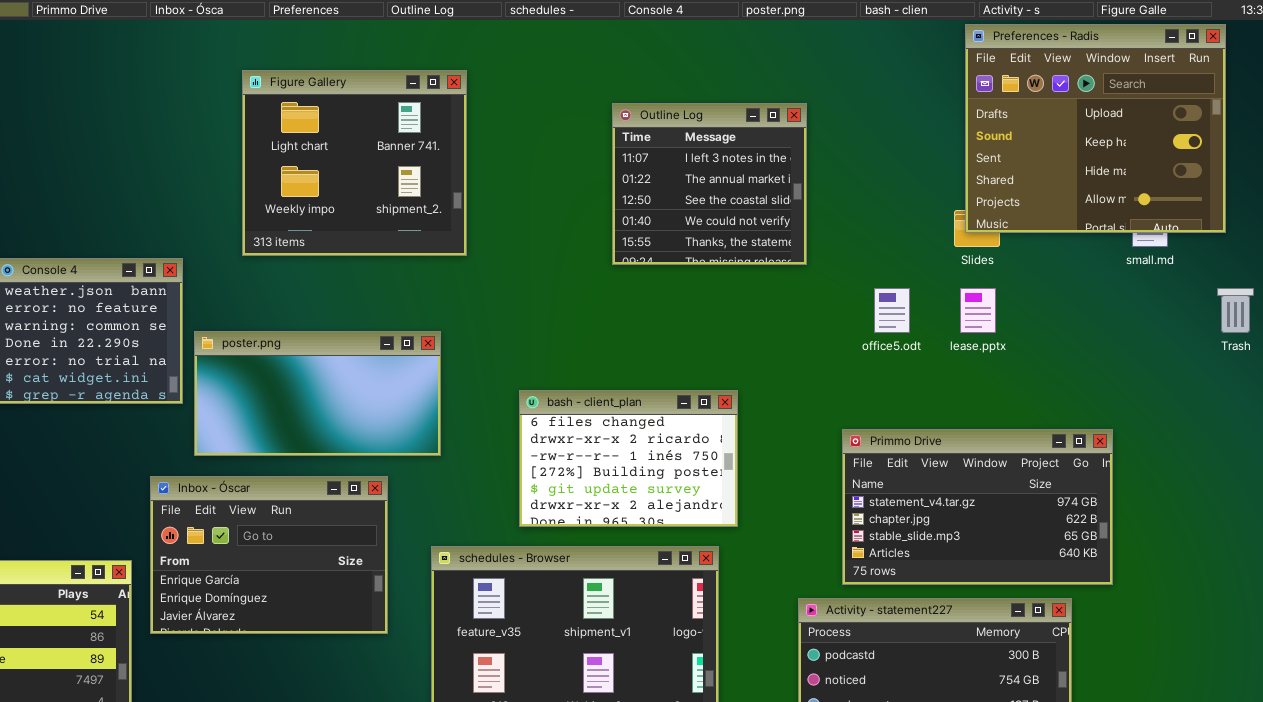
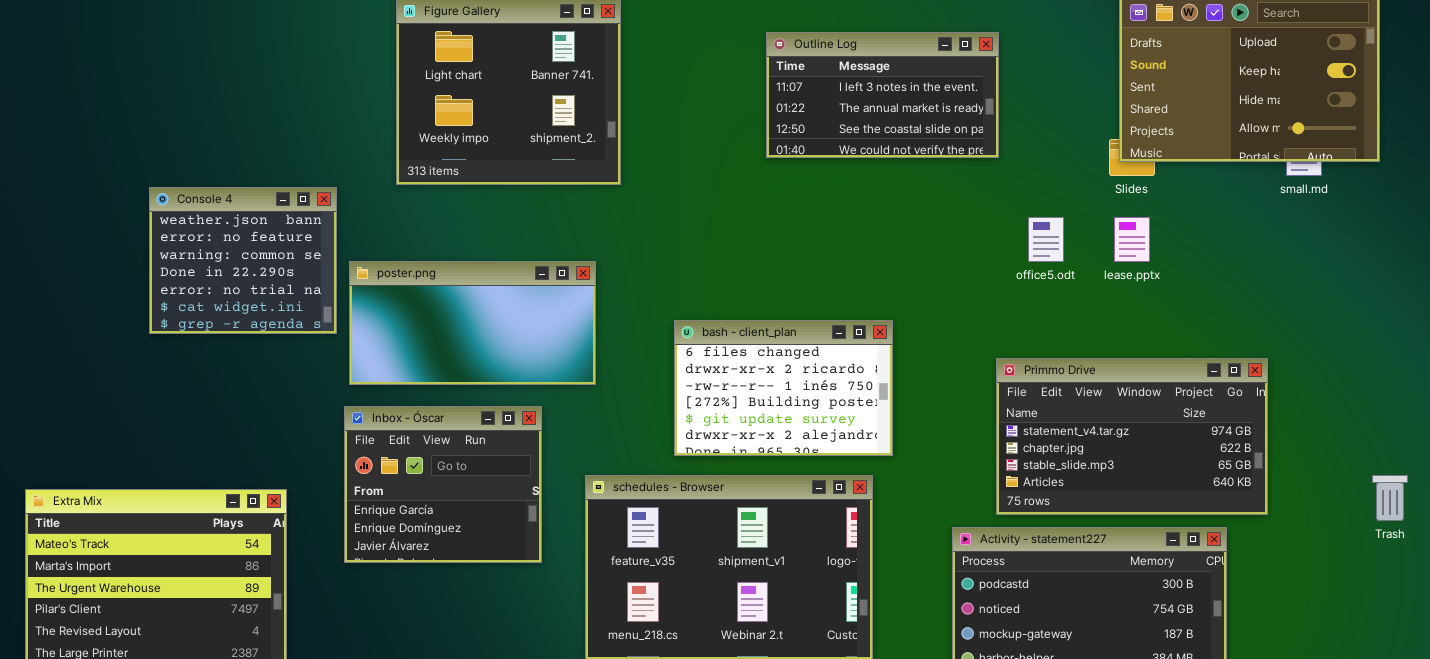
Outline Log: [612,103,807,265] -> [766,32,999,158], resized
Trash: [1217,288,1254,333] -> [1372,475,1408,521], moved
Inbox - Óscar: [150,476,388,634] -> [344,406,542,563], resized

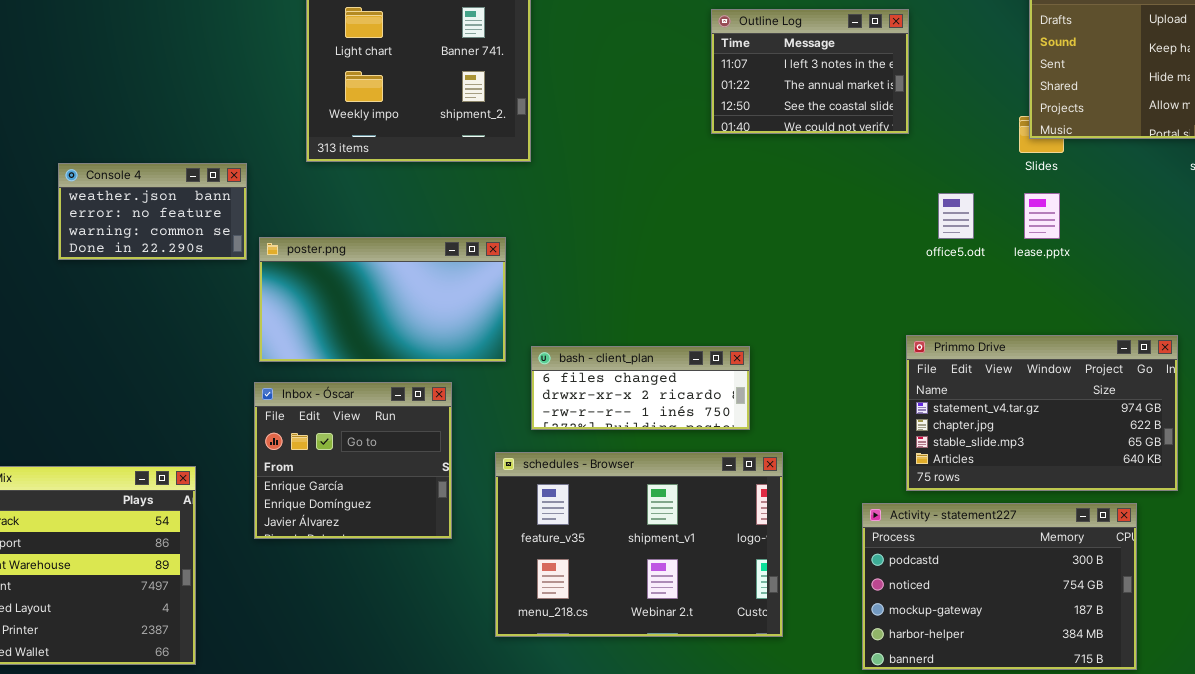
Outline Log: [766,32,999,158] -> [711,9,909,134], resized
Console 4: [149,187,337,334] -> [58,163,247,260], resized
bash - client_plan: [674,320,893,456] -> [531,346,750,430], moved, resized

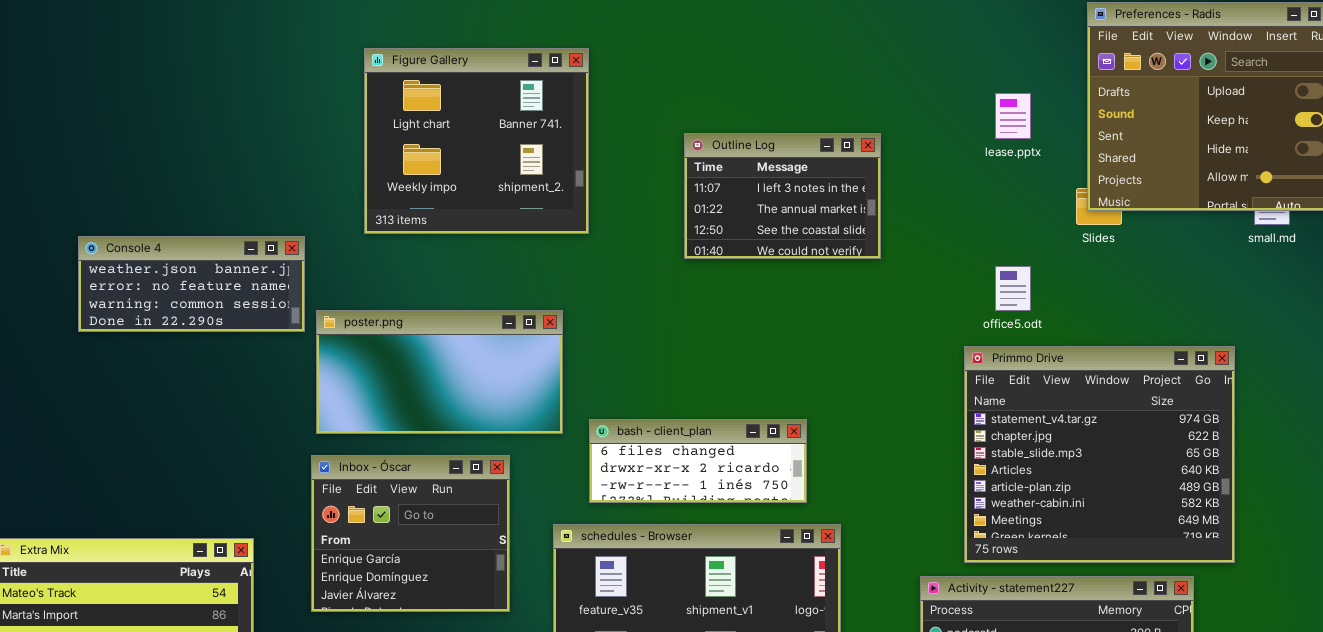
Outline Log: [711,9,909,134] -> [684,133,881,259], moved
Console 4: [58,163,247,260] -> [78,236,305,332], resized
lease.pptx: [1024,193,1060,239] -> [995,93,1031,139], moved
Primmo Drive: [906,335,1178,491] -> [964,346,1235,563], resized

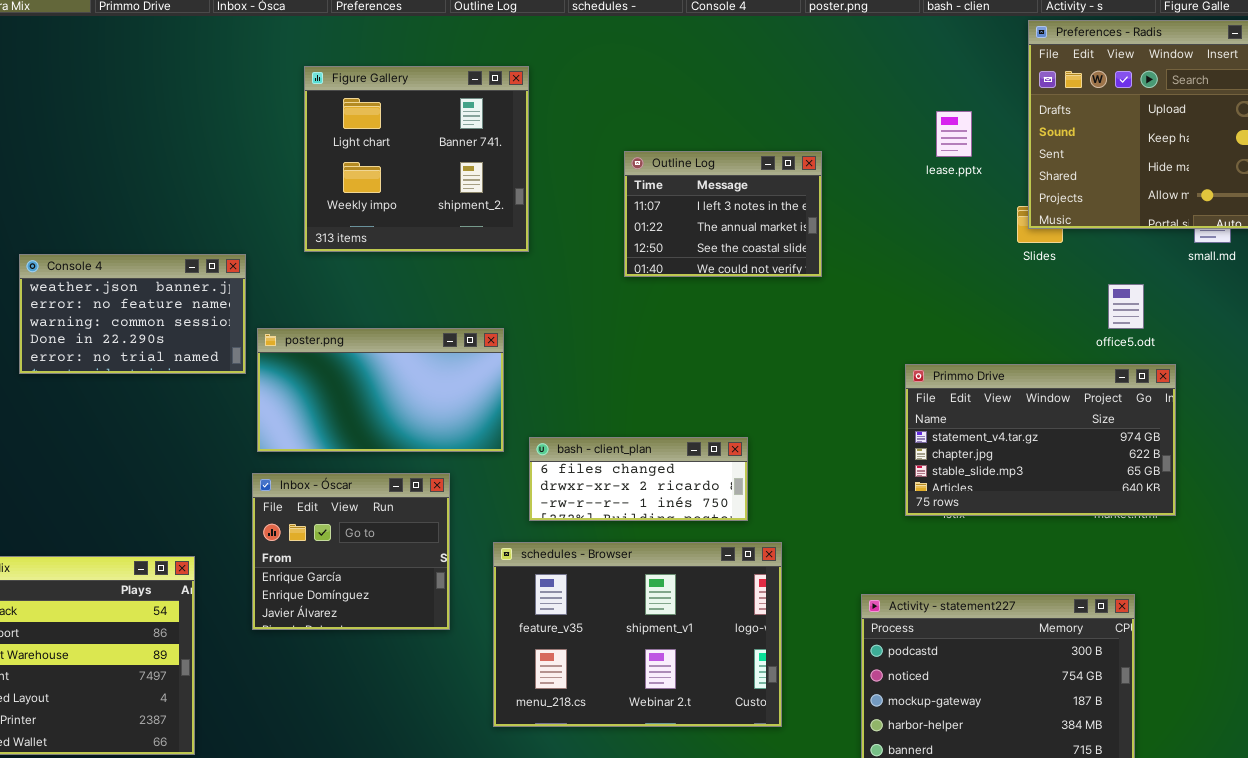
Console 4: [78,236,305,332] -> [19,254,246,374], resized
office5.odt: [995,266,1031,311] -> [1108,284,1144,329], moved
Primmo Drive: [964,346,1235,563] -> [905,364,1176,516], resized

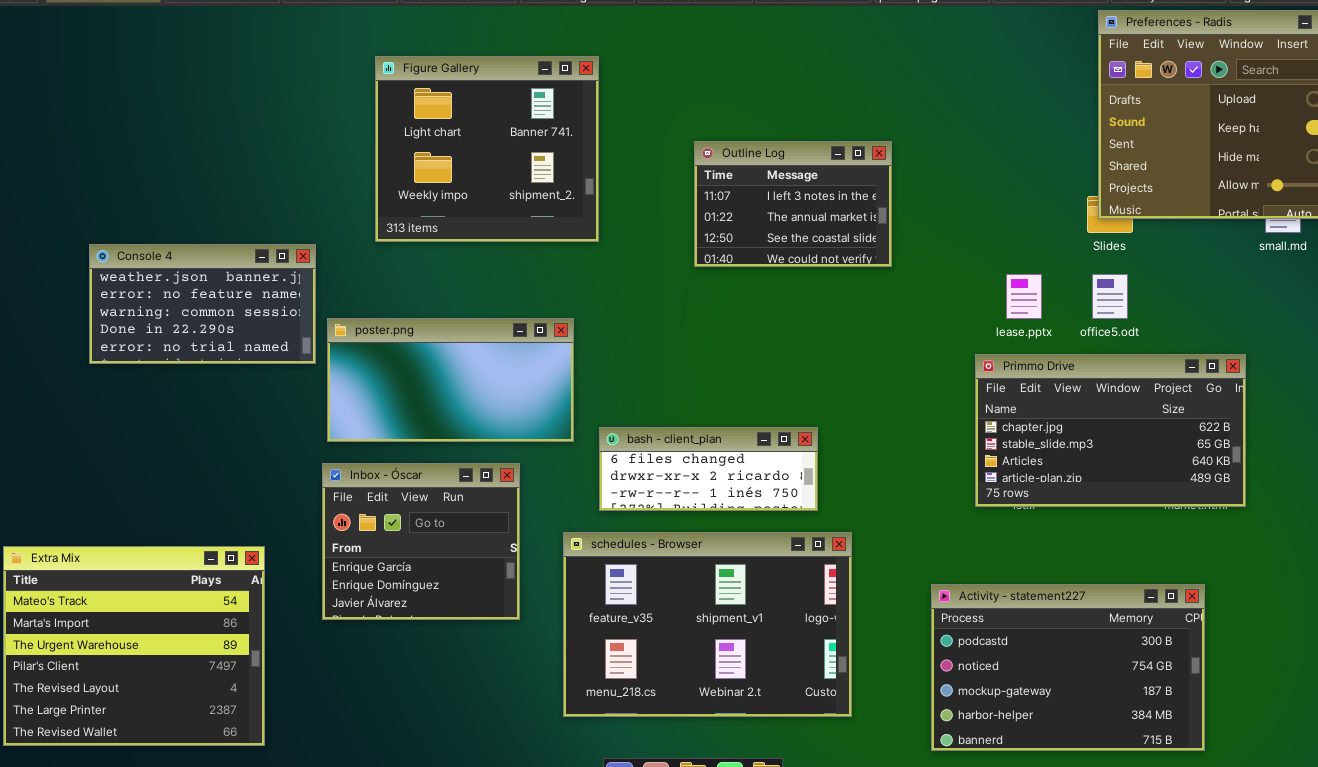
lease.pptx: [936,111,972,157] -> [1006,274,1042,319], moved
office5.odt: [1108,284,1144,329] -> [1092,274,1128,319], moved
Primmo Drive: [905,364,1176,516] -> [975,354,1246,507], scrolled down 1 row

